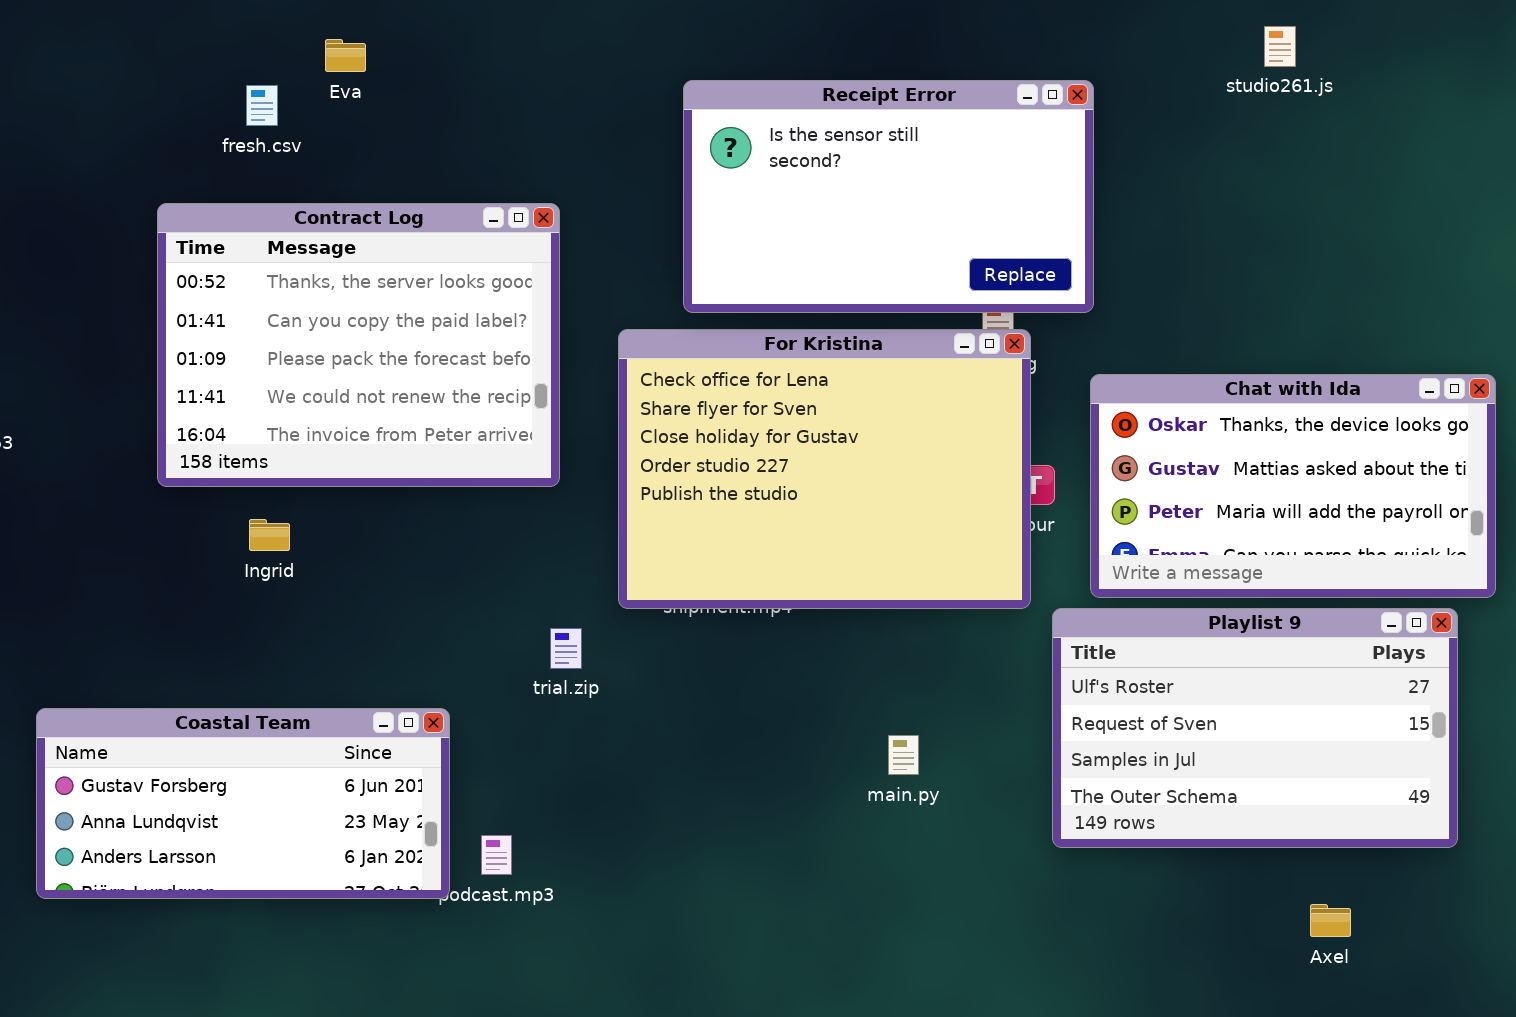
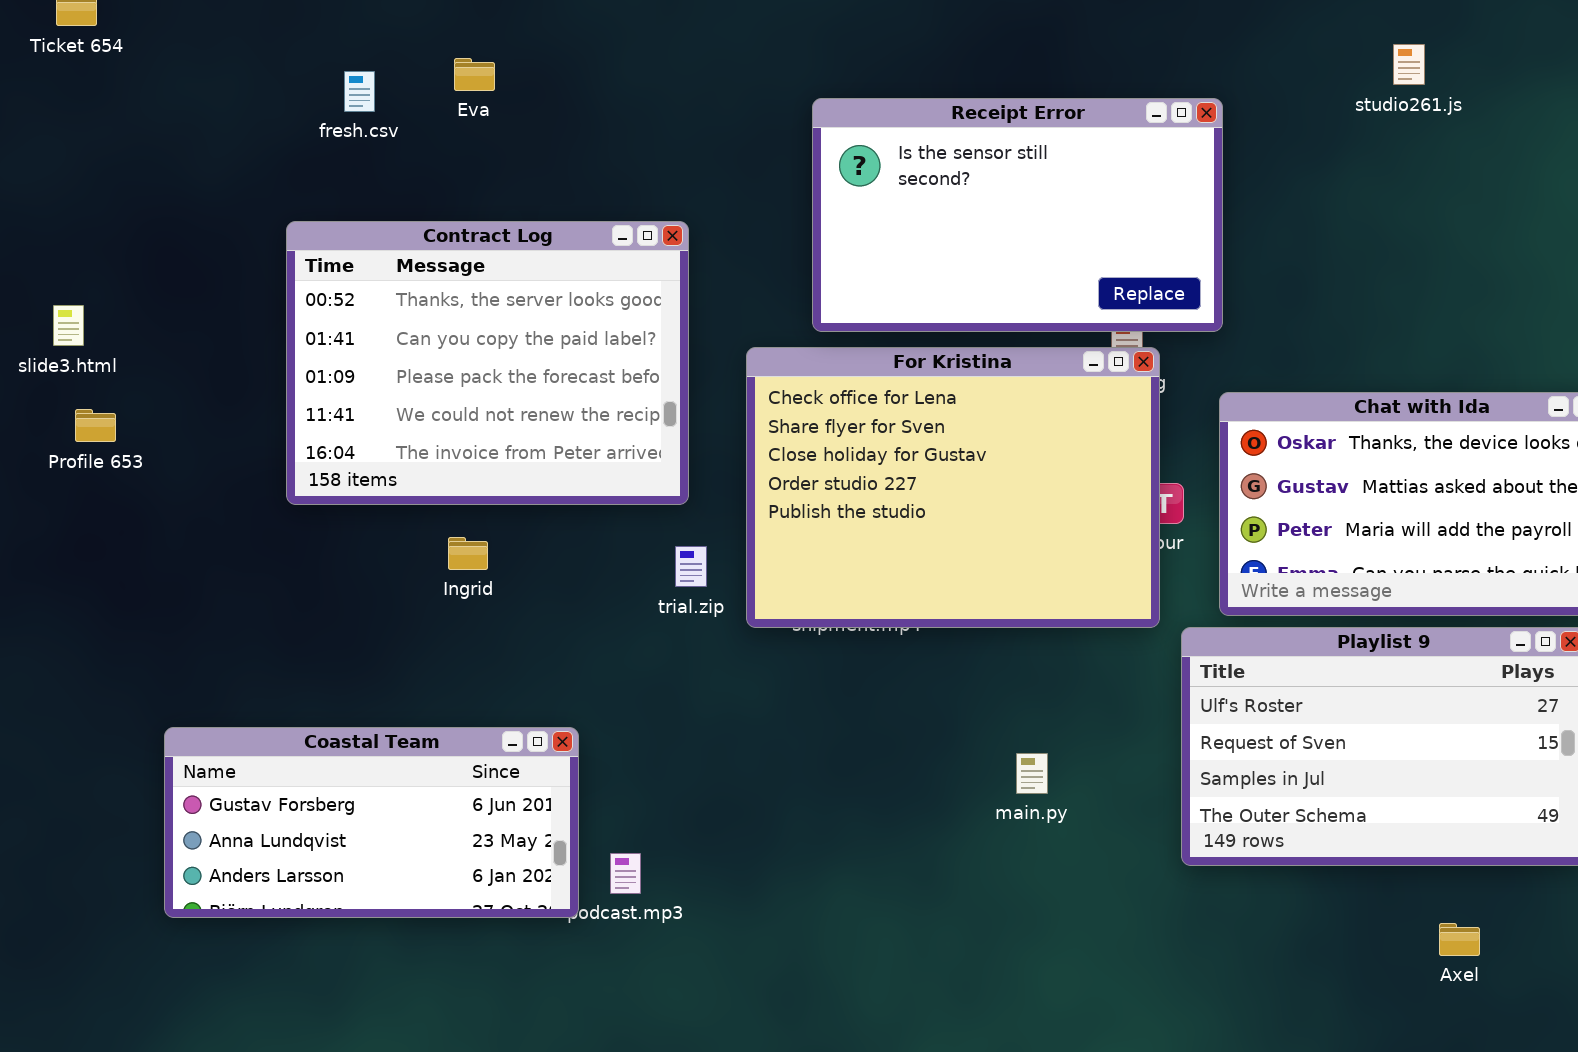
fresh.csv: [246,85,278,126] -> [344,71,375,112], moved
Ingrid: [249,519,290,551] -> [448,537,488,570], moved
trial.zip: [550,628,582,669] -> [675,546,707,587], moved

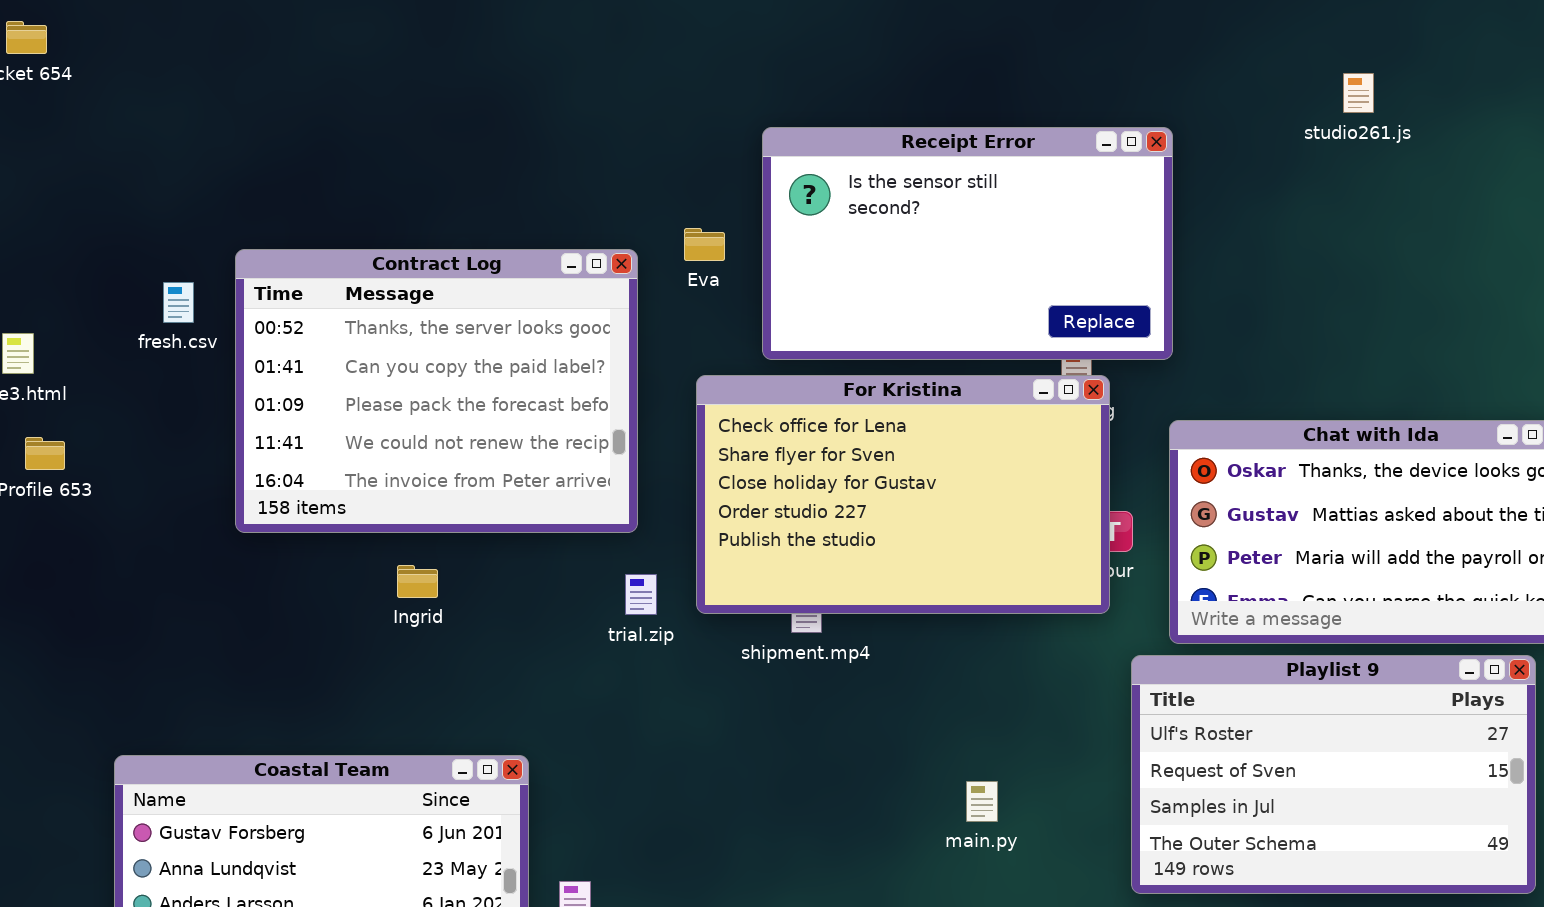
Eva: [454,58,495,91] -> [684,228,725,261], moved
fresh.csv: [344,71,375,112] -> [163,282,194,323], moved
For Kristina: [746,347,1160,628] -> [696,375,1110,614], resized

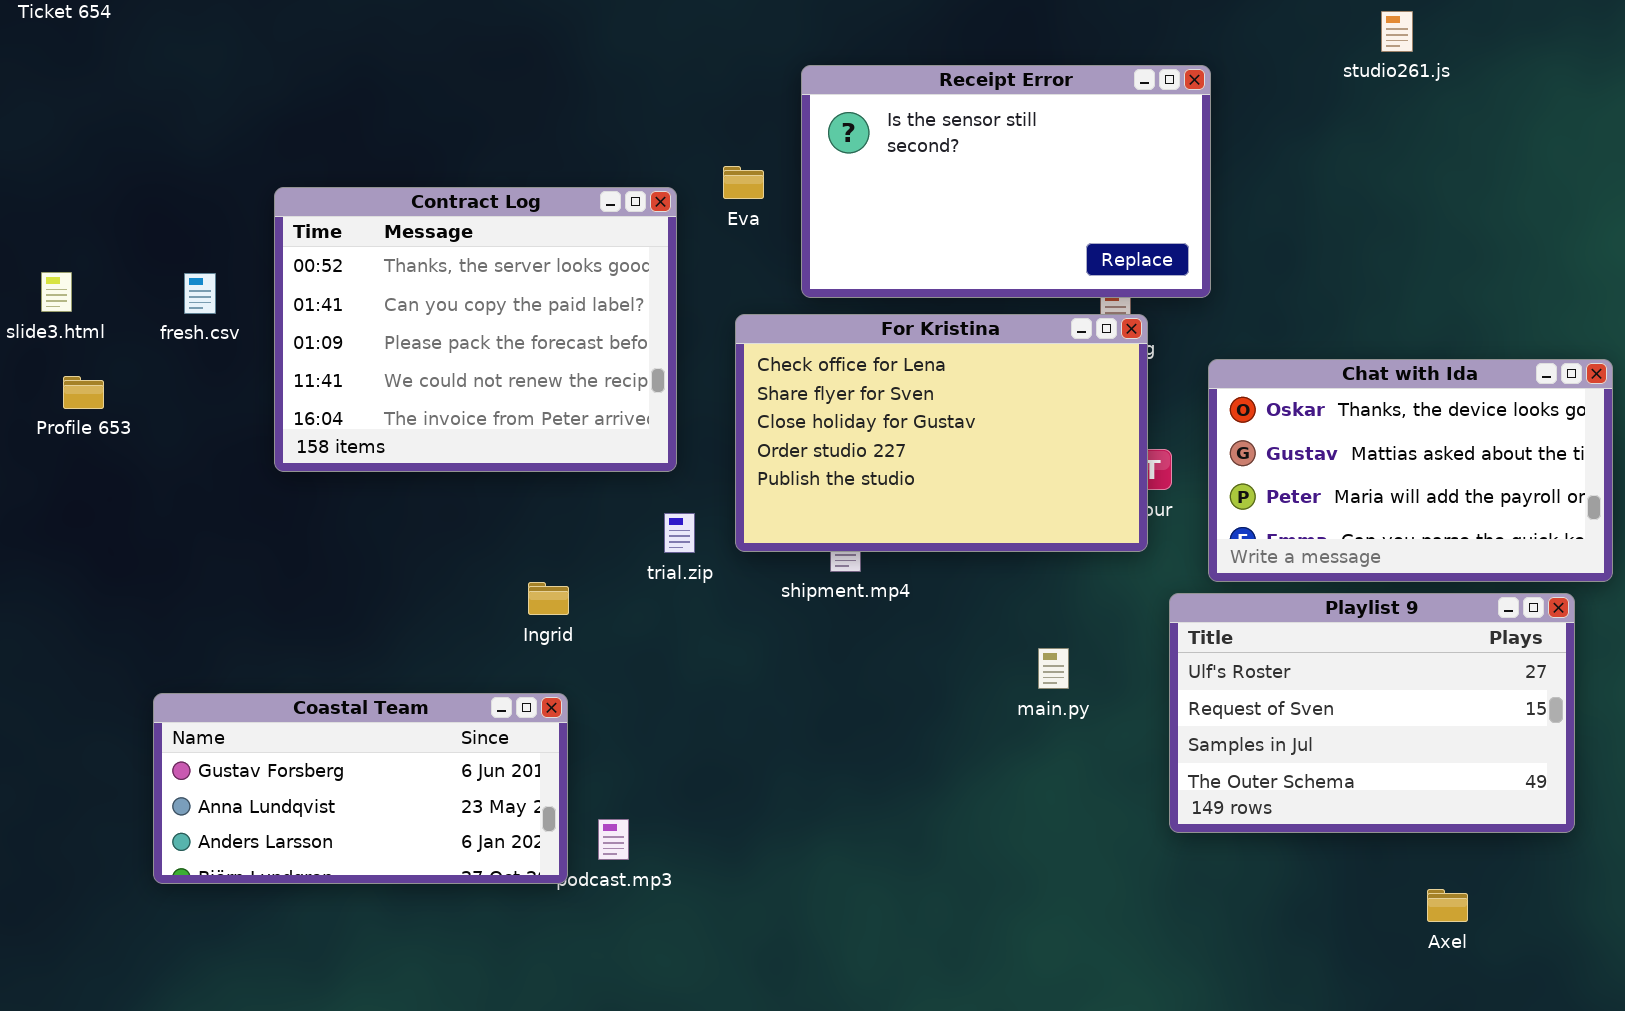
fresh.csv: [163,282,194,323] -> [184,273,216,314], moved
Ingrid: [397,565,438,598] -> [528,582,569,615], moved
main.py: [966,781,998,822] -> [1038,648,1069,689], moved

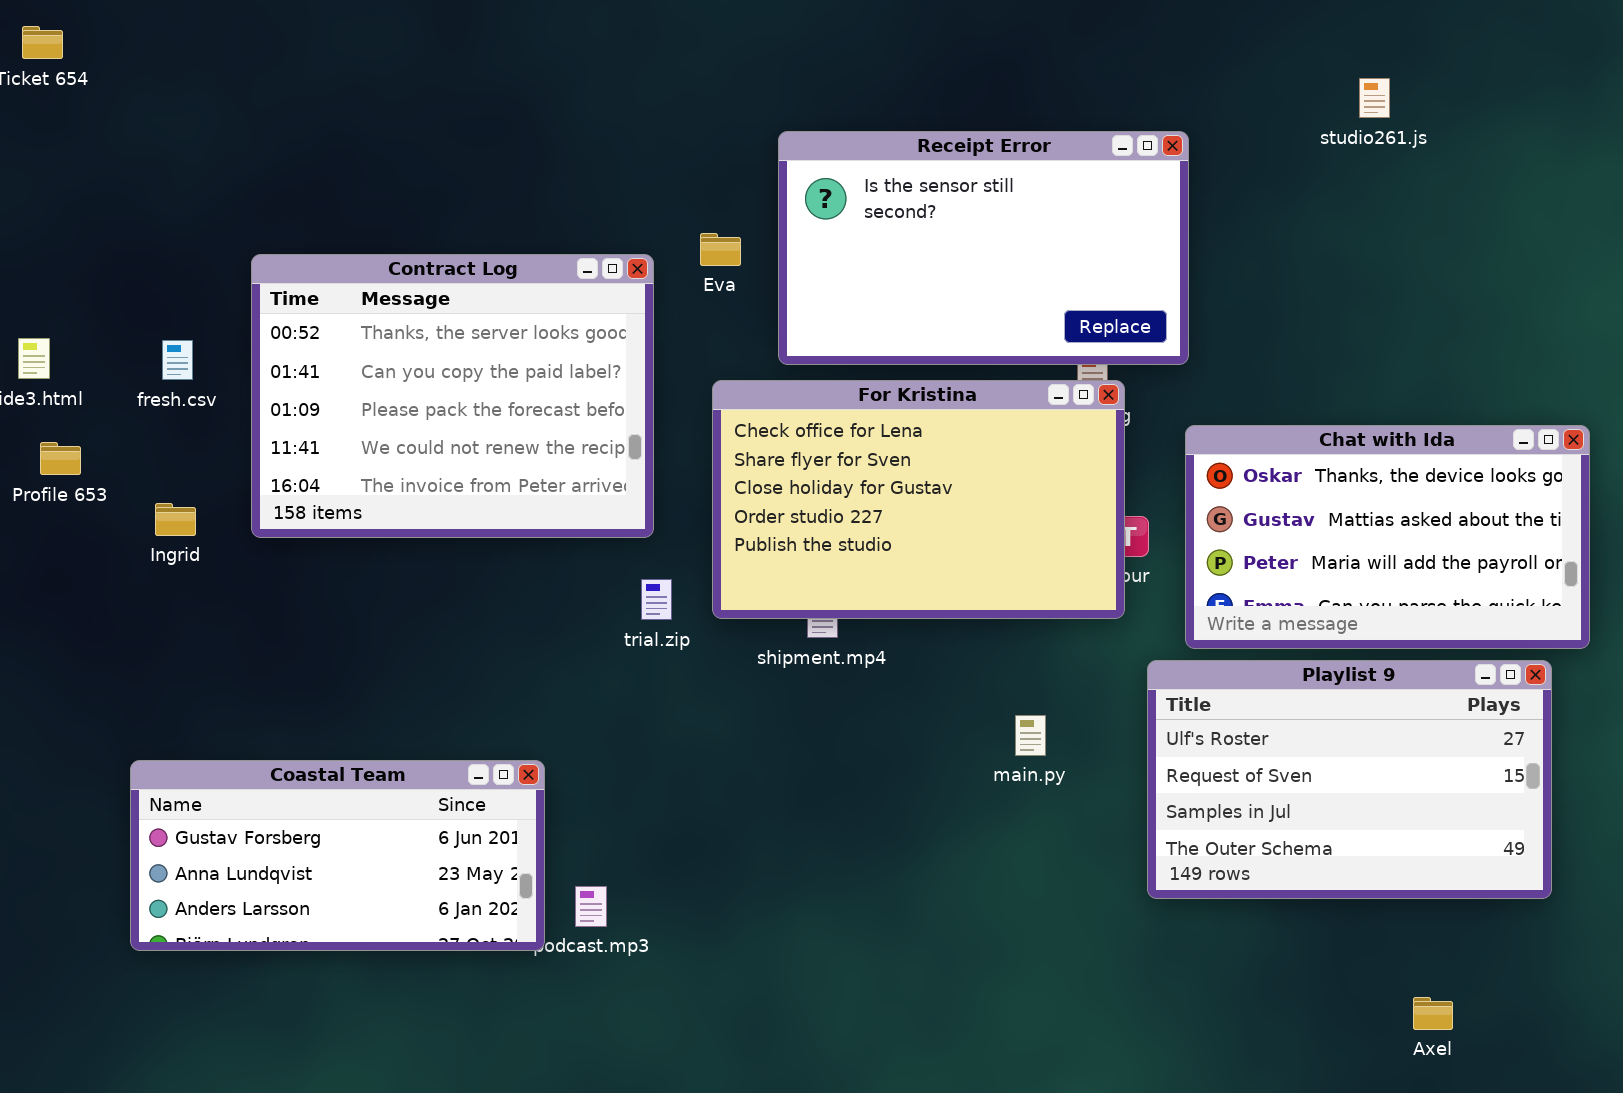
Ingrid: [528,582,569,615] -> [155,503,196,536], moved
Axel: [1427,889,1468,922] -> [1413,997,1453,1030], moved

